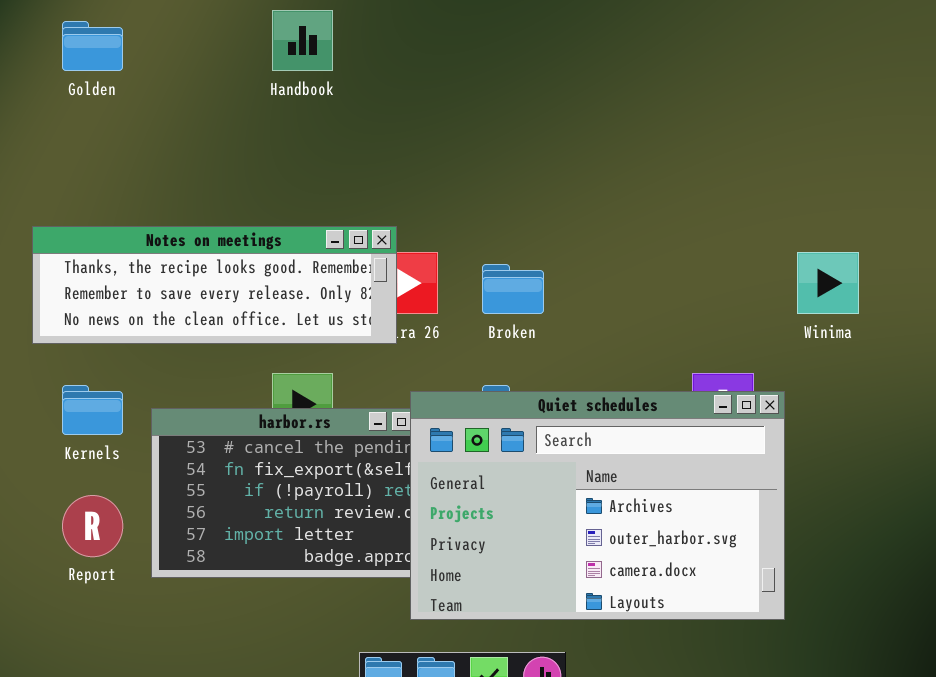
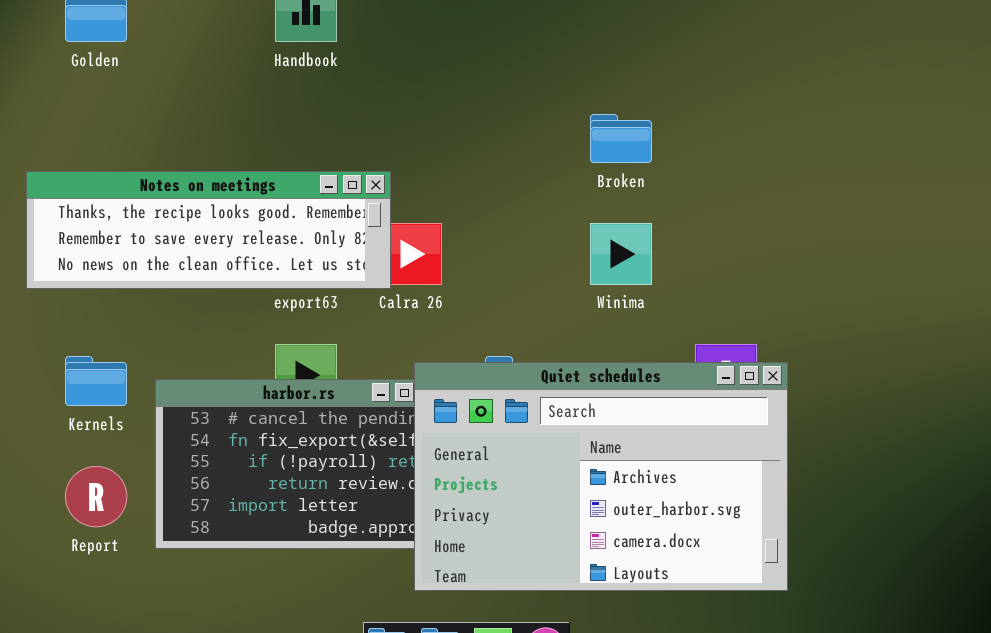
Notes on meetings: [32,226,397,344] -> [26,171,391,289], moved
Winima: [797,252,859,314] -> [590,223,652,285], moved
Broken: [482,264,544,314] -> [590,114,652,163], moved

